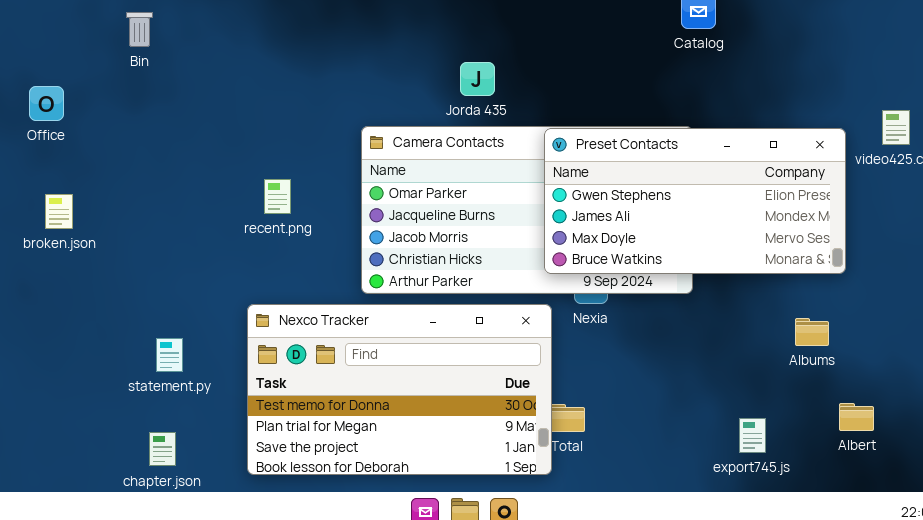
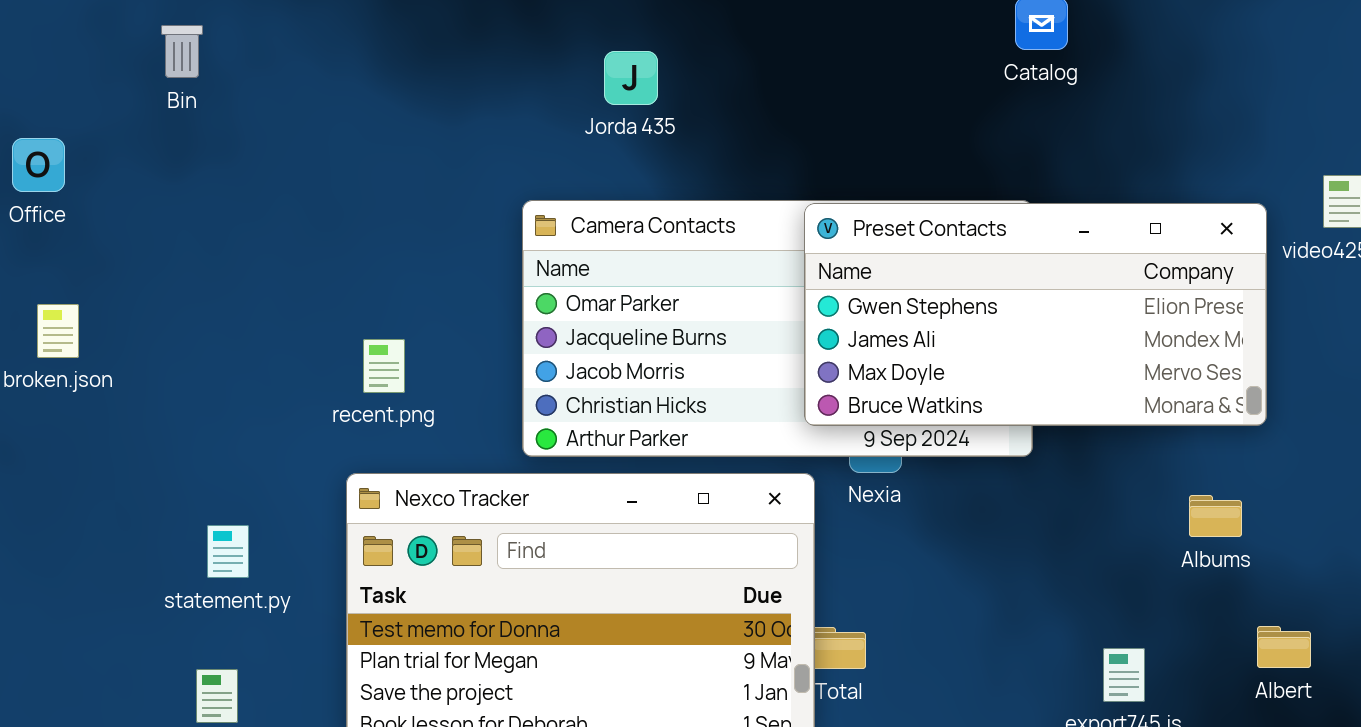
Jorda 435: [460,62,495,96] -> [604,51,658,105], moved
recent.png: [264,179,291,214] -> [363,339,405,393], moved

